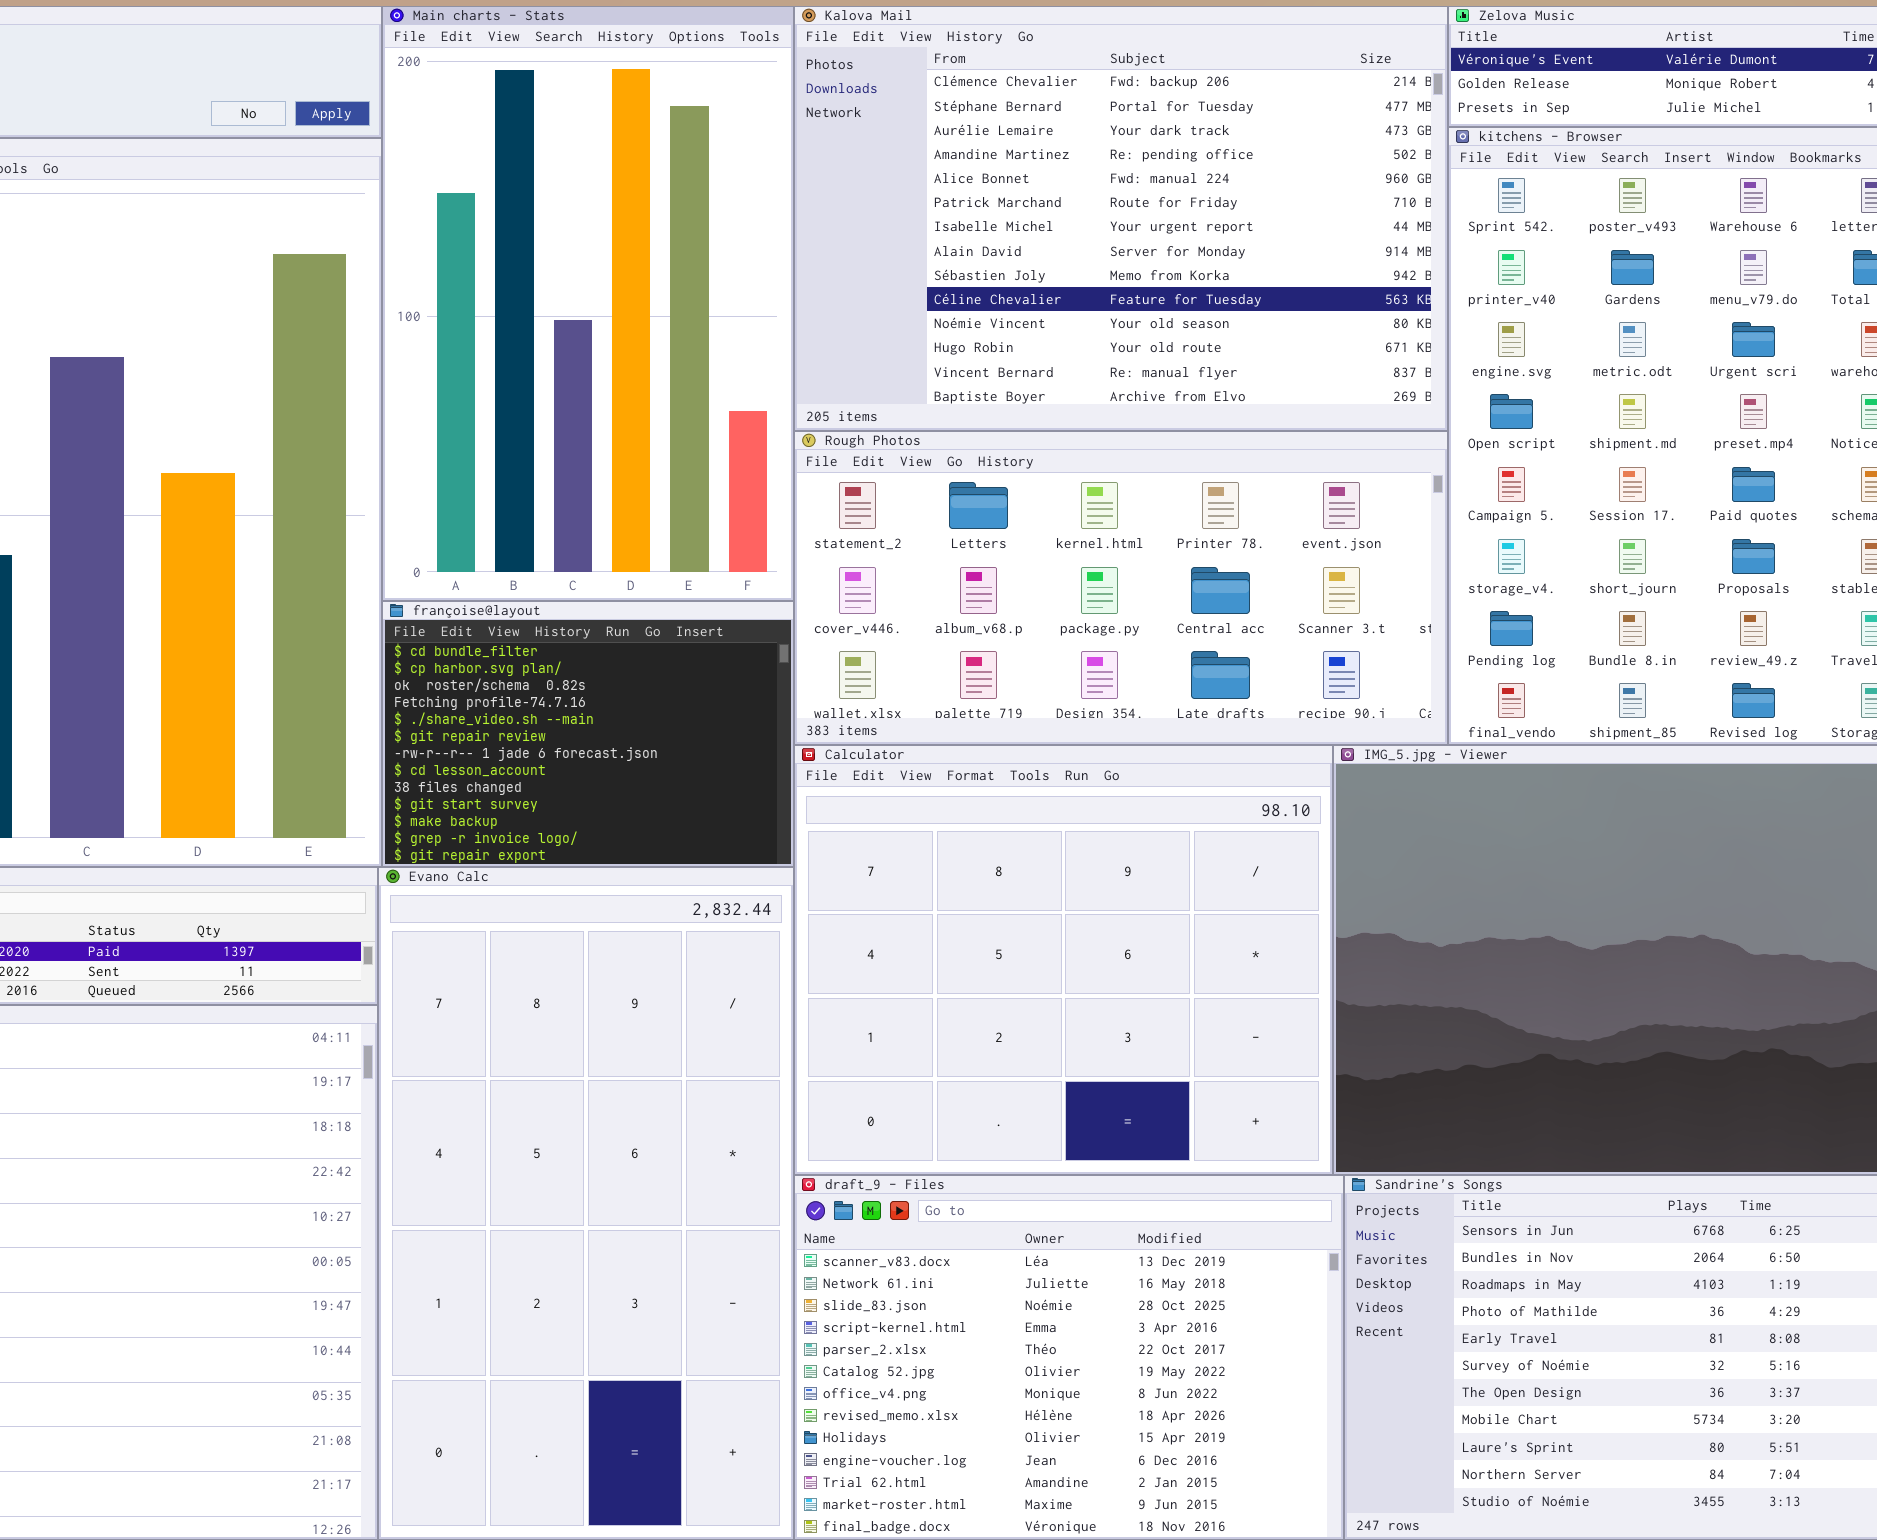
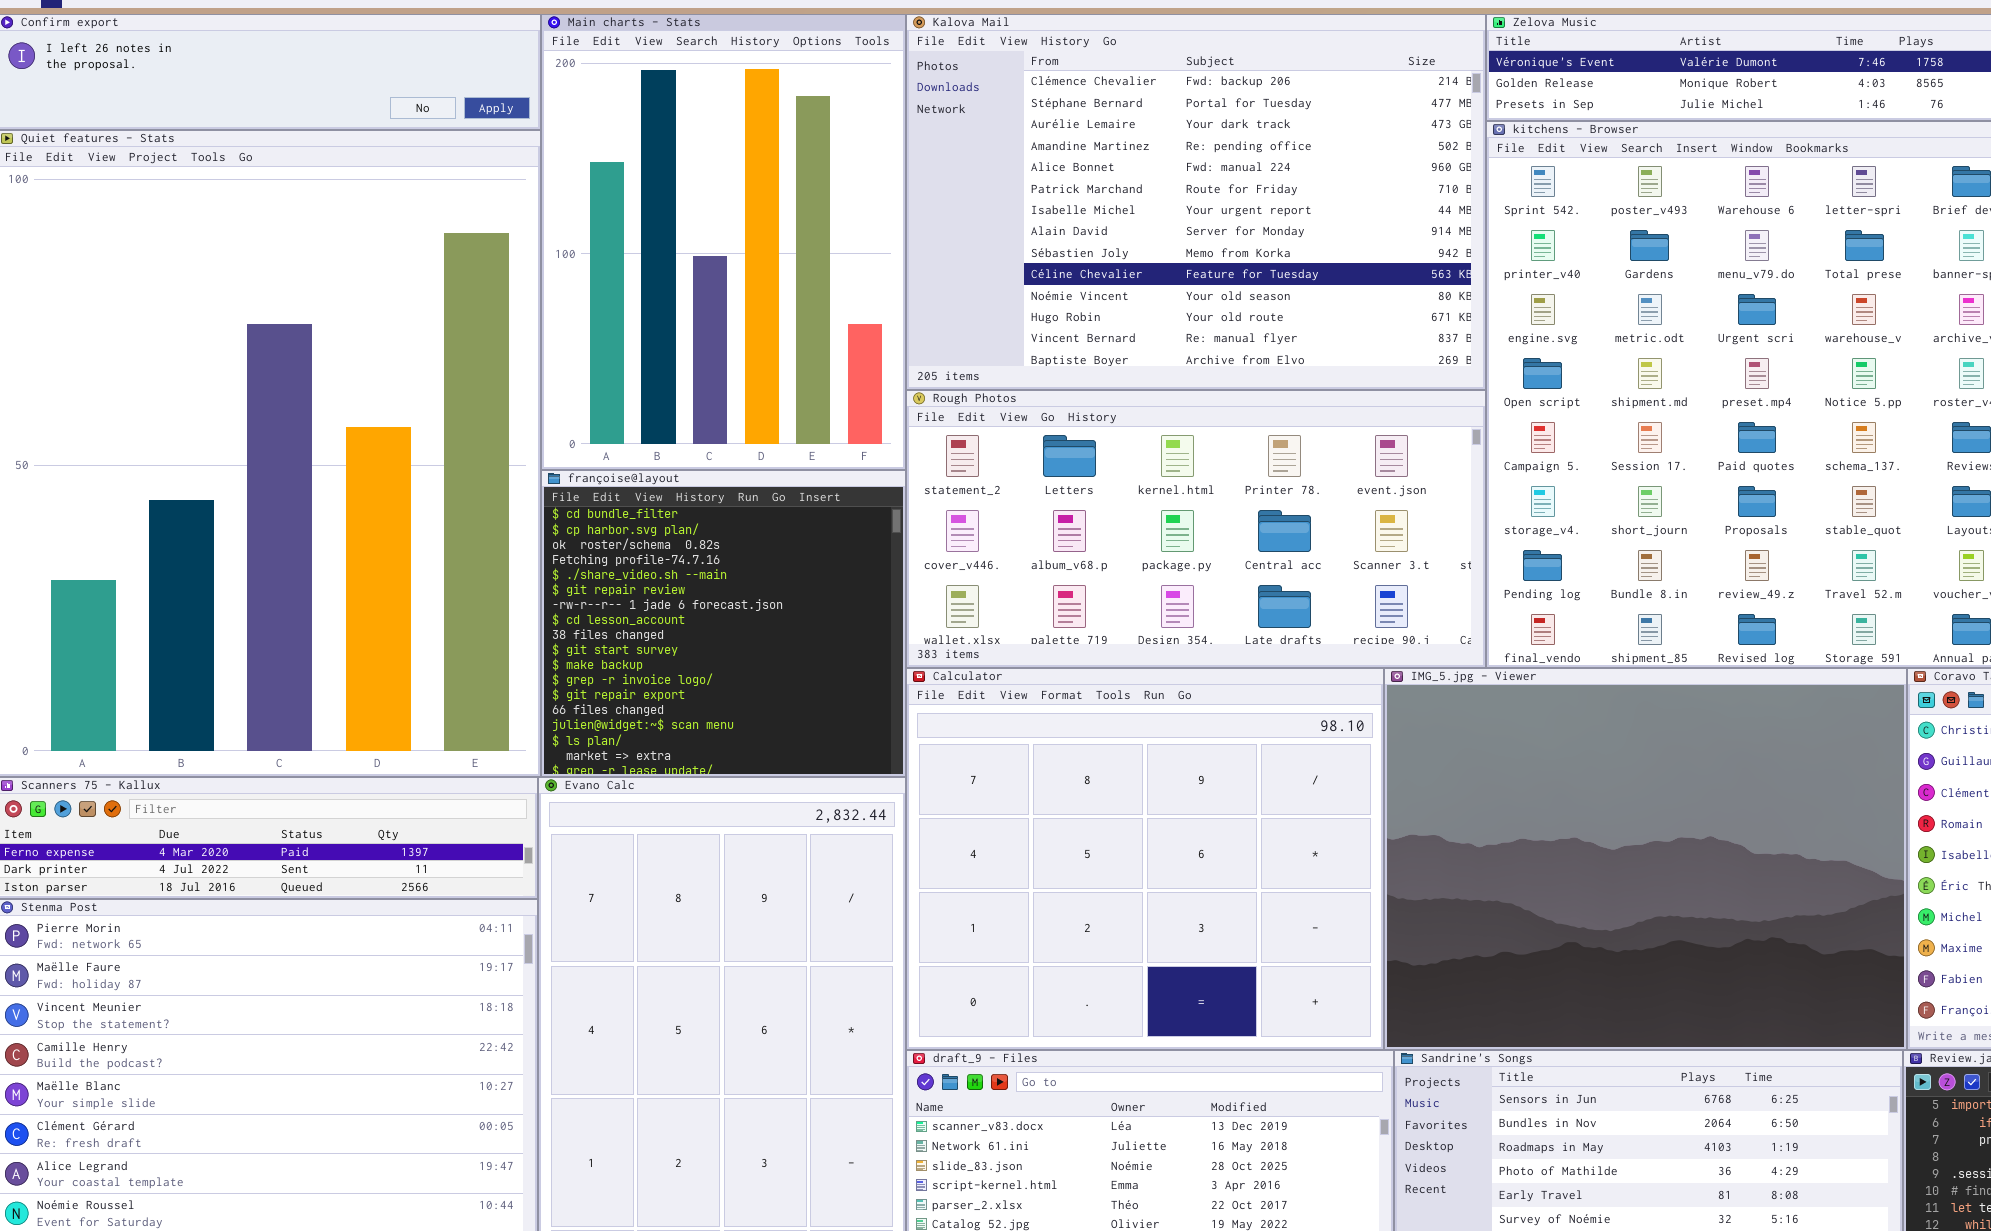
Main charts - Stats: [382,6,794,601] -> [541,14,906,470], resized
françoise@layout: [382,601,794,867] -> [541,470,906,777], resized

